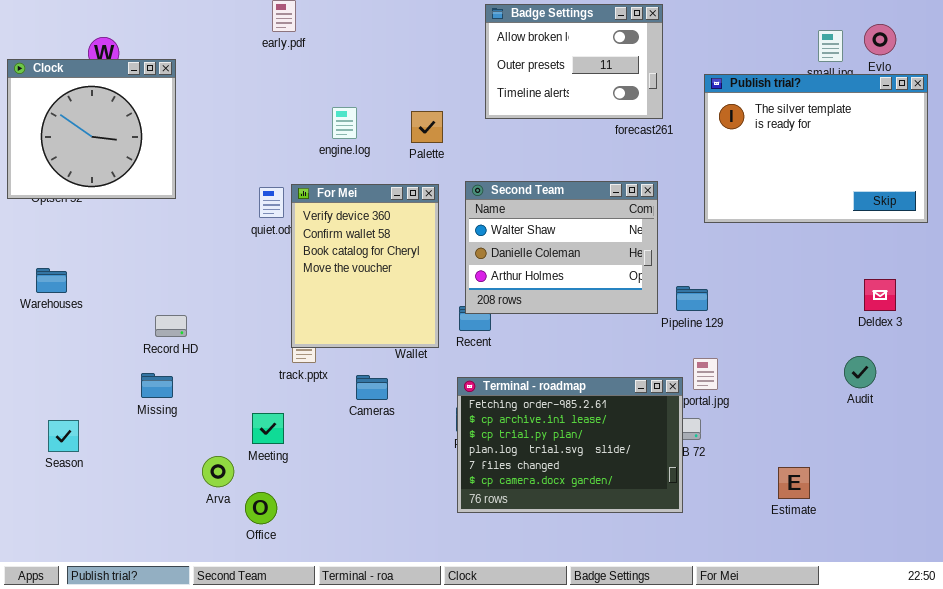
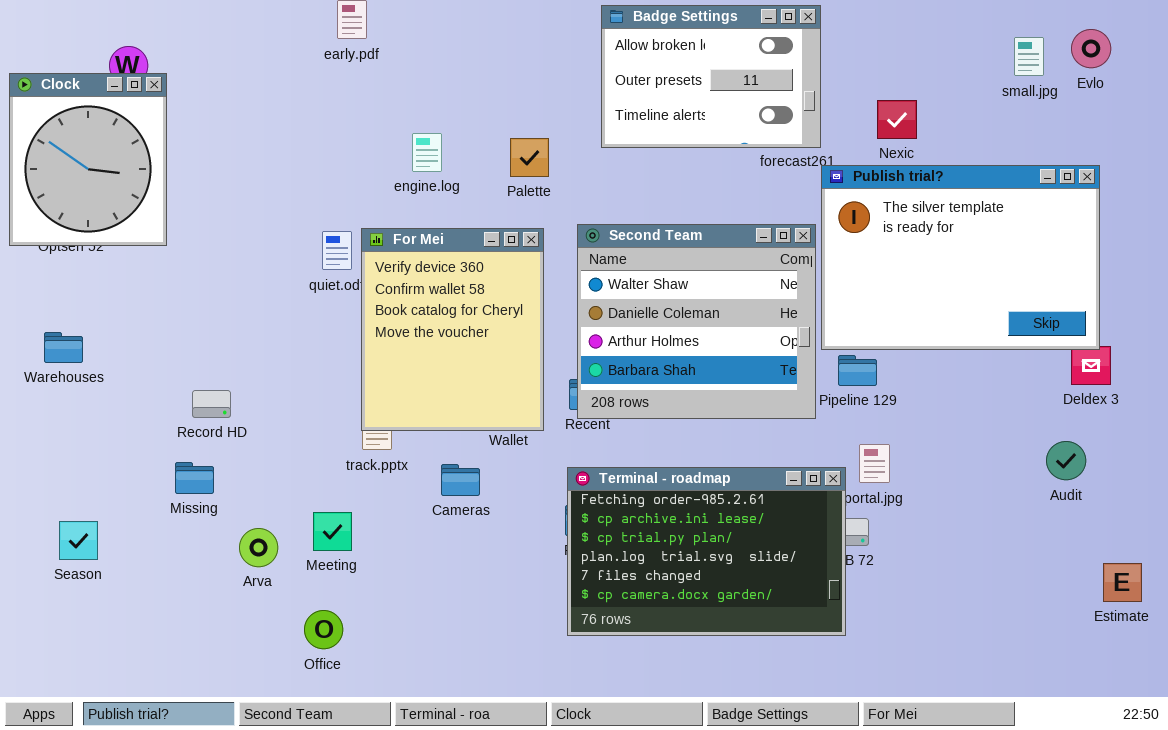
Clock: [7,59,176,199] -> [9,73,167,246], resized
Publish trial?: [704,74,928,223] -> [821,165,1100,350], moved
Second Team: [465,181,658,314] -> [577,224,816,419], resized
Arva: [202,456,234,487] -> [239,528,278,567], moved
Estimate: [778,467,810,499] -> [1103,563,1142,602], moved

